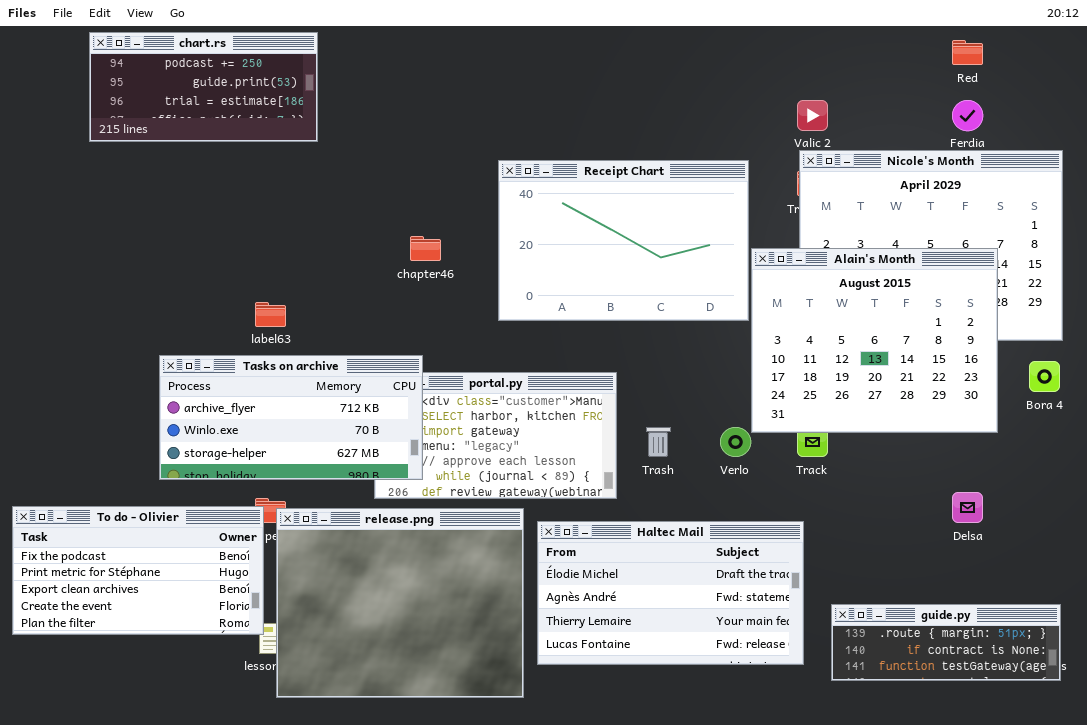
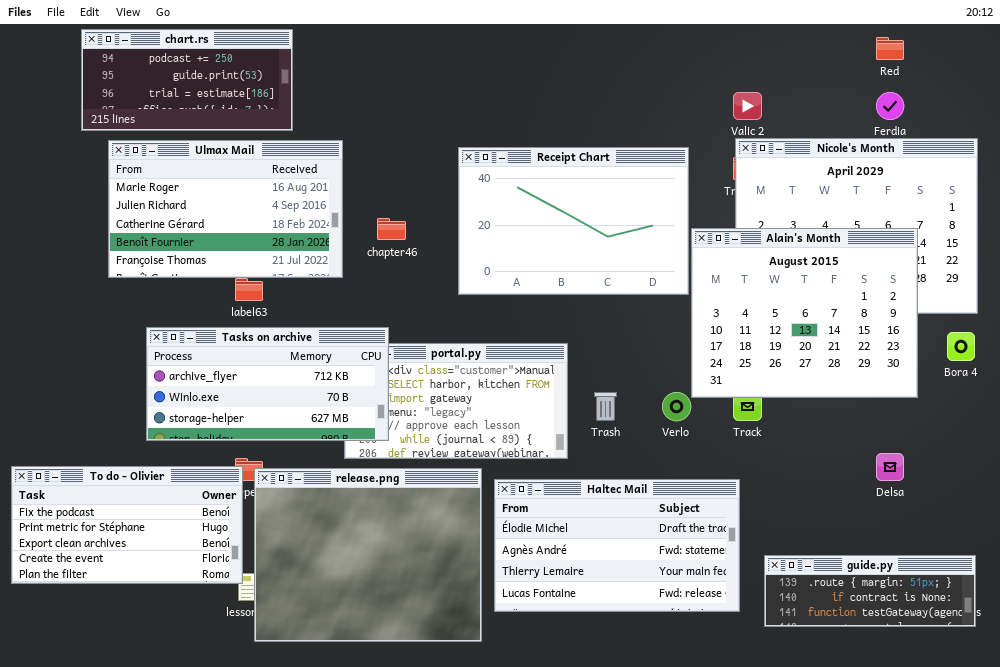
Ulmax Mail: none -> [108,140,343,278], opened

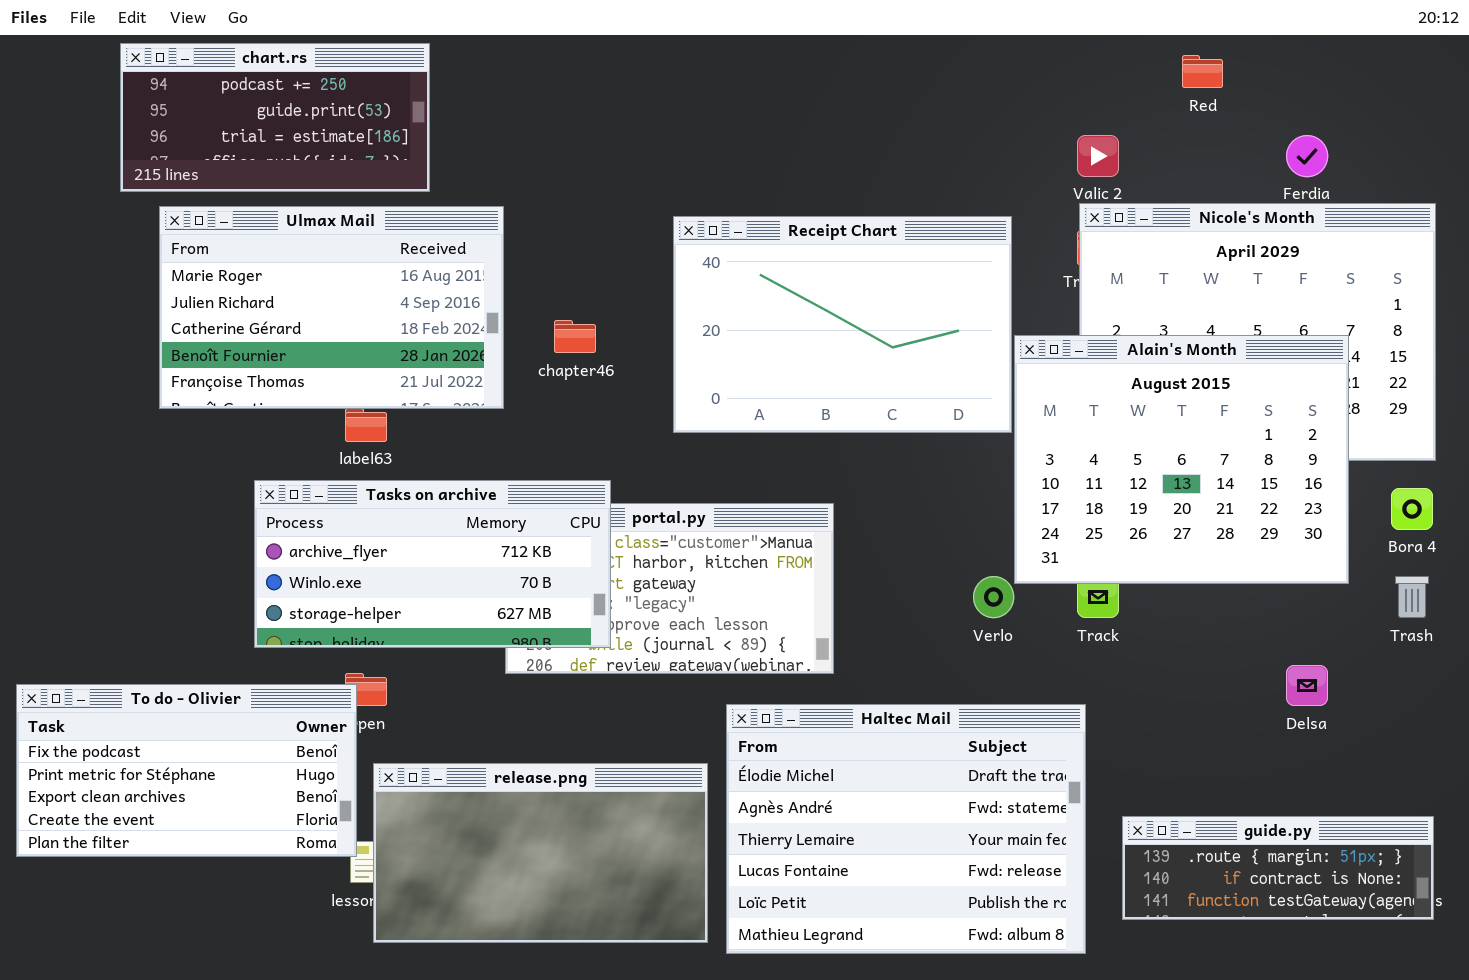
Red: [876,37,904,60] -> [1182,55,1223,88], moved
Tasks on archive: [146,327,389,441] -> [254,480,611,648], moved
Trash: [594,392,617,421] -> [1395,576,1429,618], moved
release.png: [254,468,482,642] -> [373,763,708,943], resized
Haltec Mail: [494,479,740,612] -> [726,704,1086,954], resized

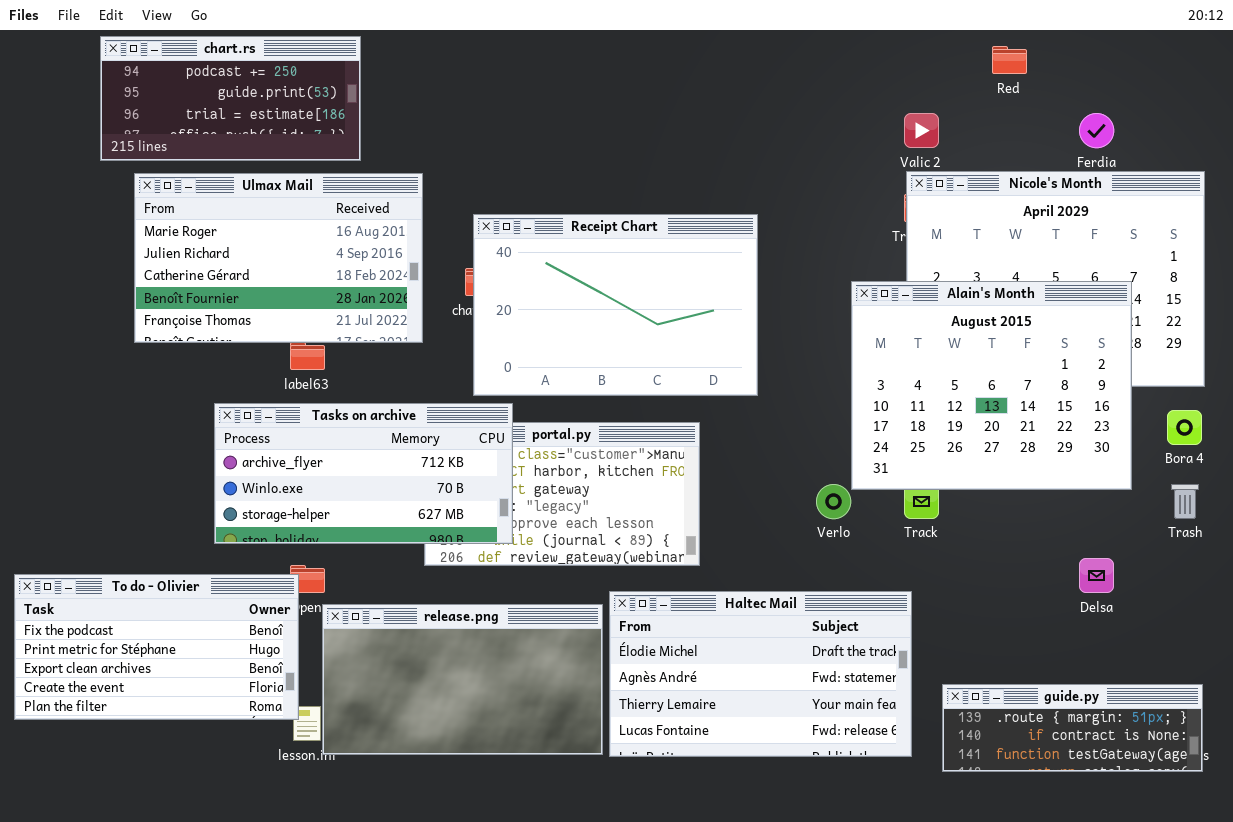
Receipt Chart: [673,216,1012,433] -> [473,214,758,396], moved
Haltec Mail: [726,704,1086,954] -> [609,591,912,757], resized
release.png: [373,763,708,943] -> [322,604,603,755], moved

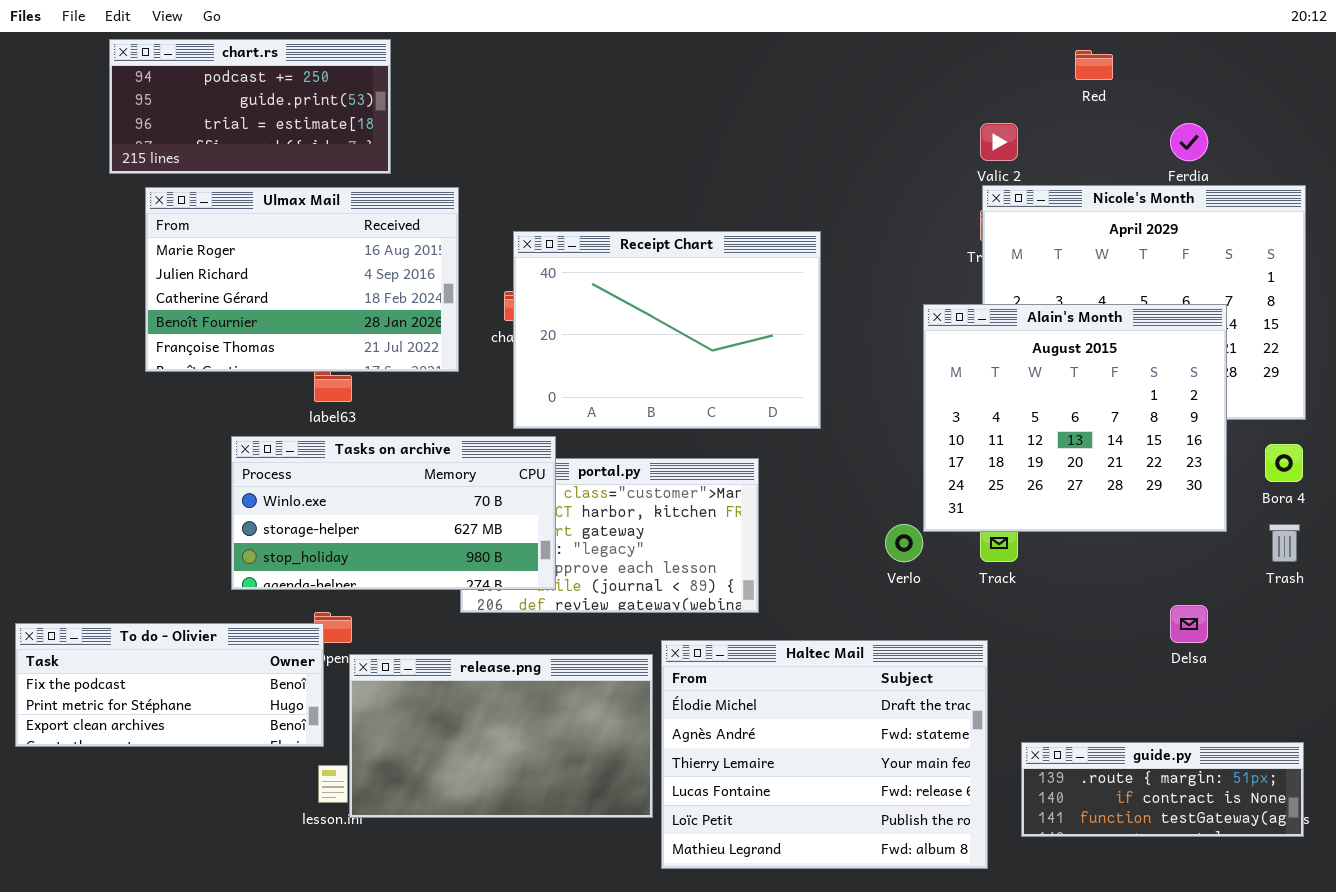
Tasks on archive: [214,403,513,544] -> [231,436,556,590], scrolled down 1 row
To do - Olivier: [14,574,299,720] -> [15,623,324,747], resized
Haltec Mail: [609,591,912,757] -> [661,640,988,869], resized

